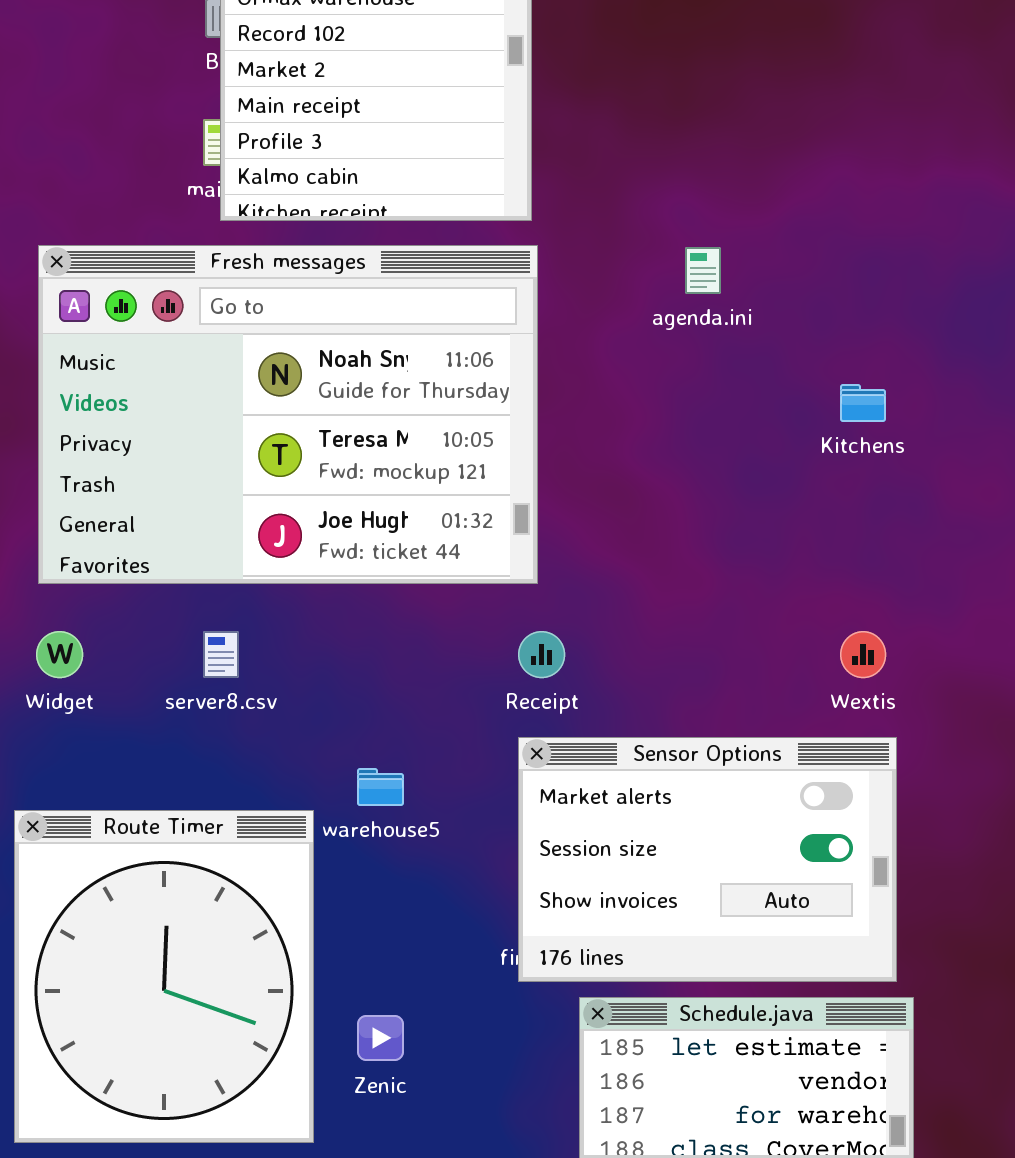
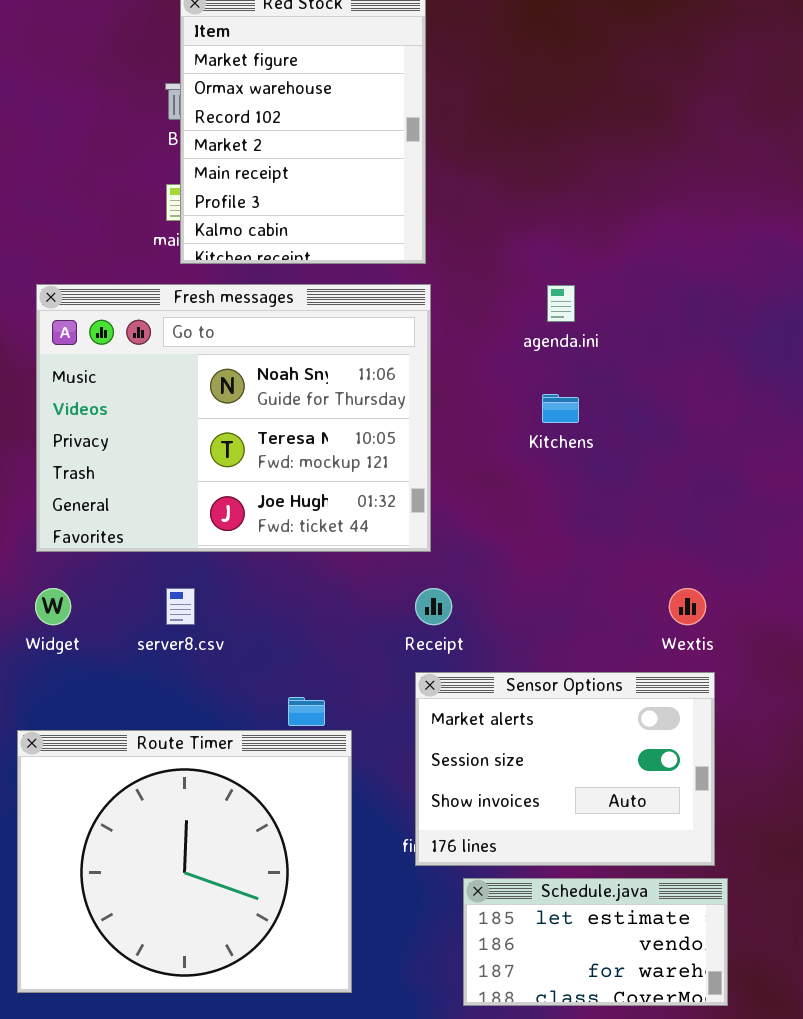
Kitchens: [840,384,886,422] -> [542,394,579,423], moved
Route Timer: [14,810,314,1143] -> [17,730,352,993], resized

